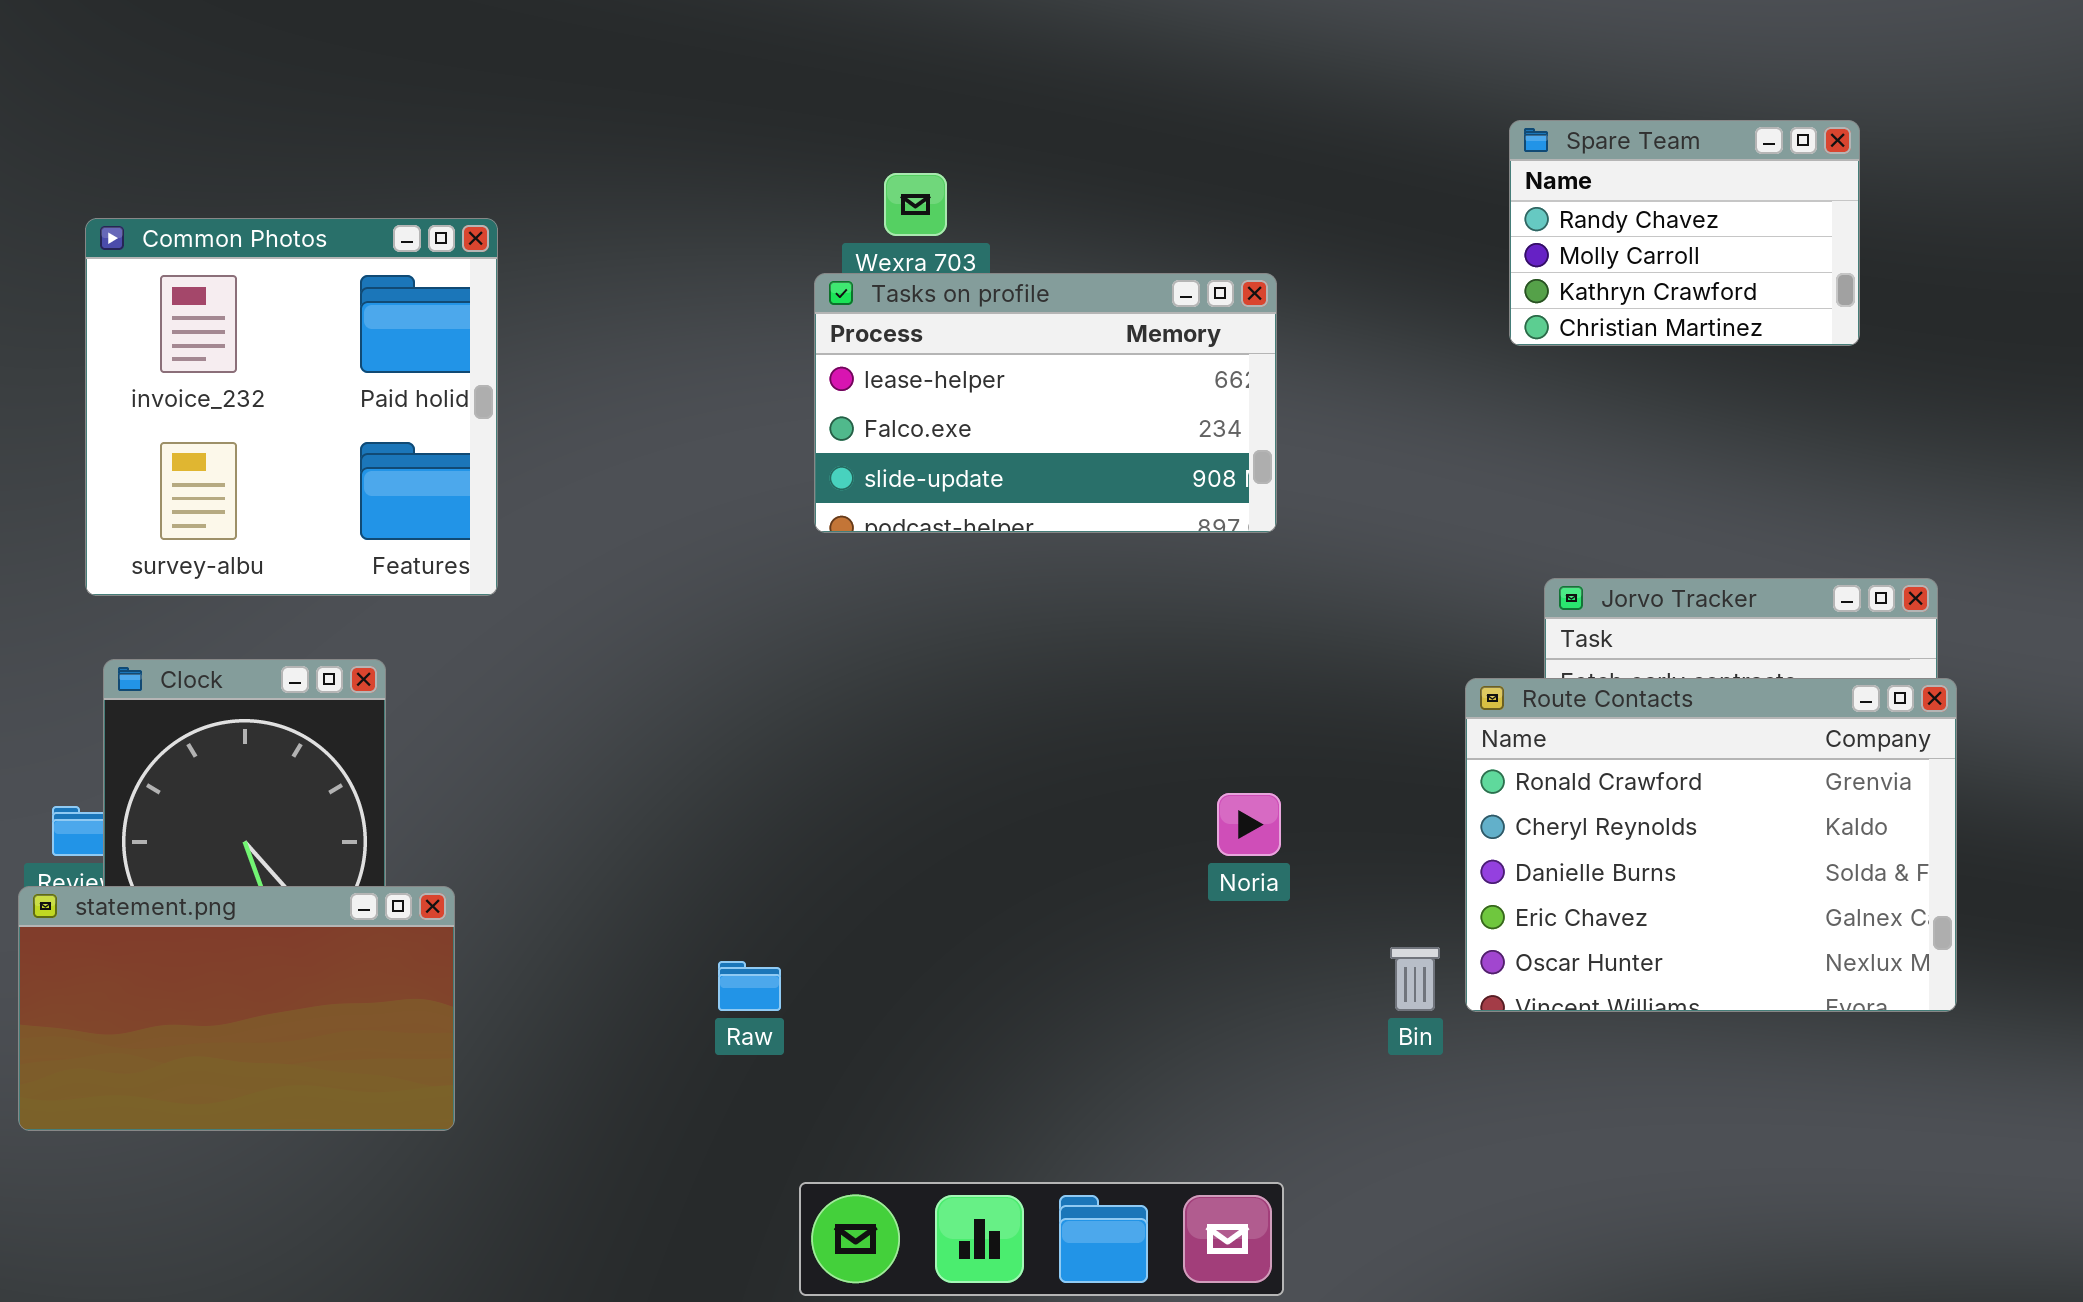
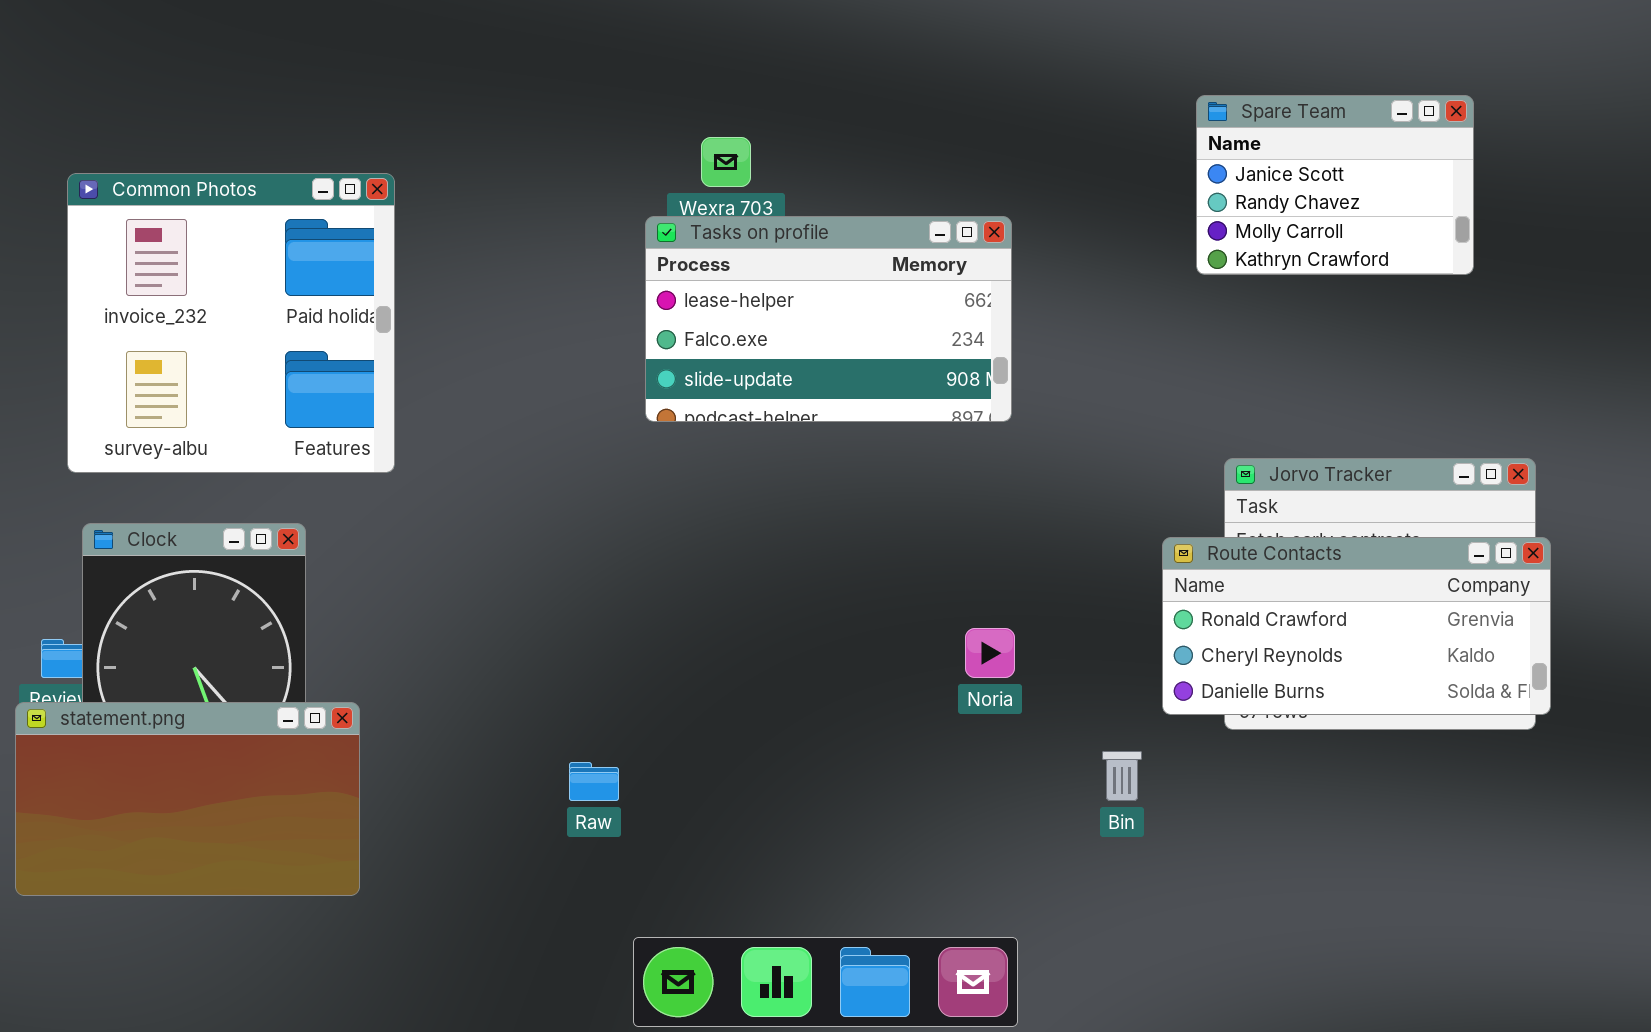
Spare Team: [1509,120,1860,346] -> [1196,95,1474,275], scrolled up 1 row
Route Contacts: [1465,678,1957,1012] -> [1162,537,1551,715], resized

